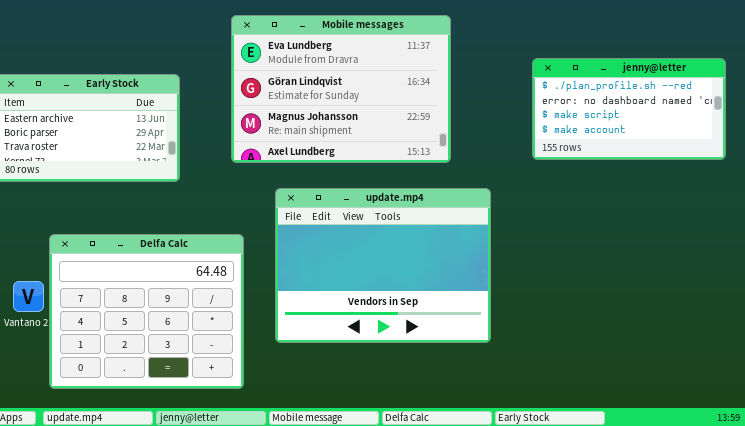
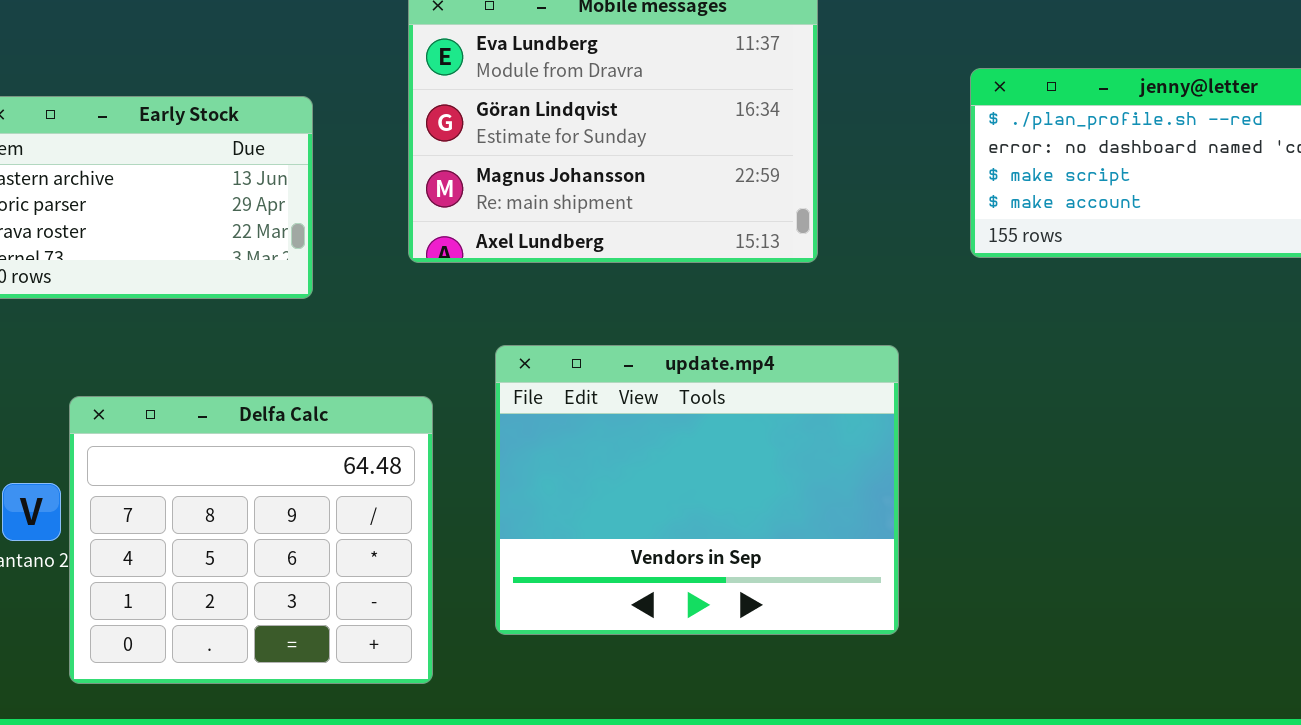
update.mp4: [275,188,491,343] -> [495,345,899,635], moved

